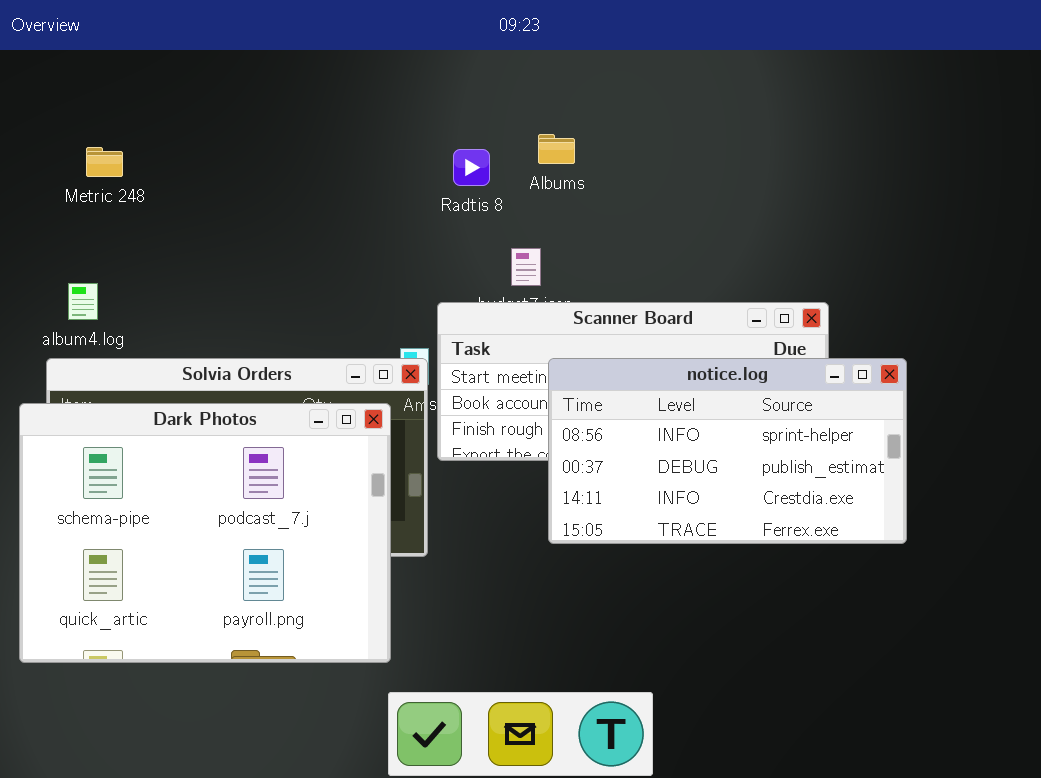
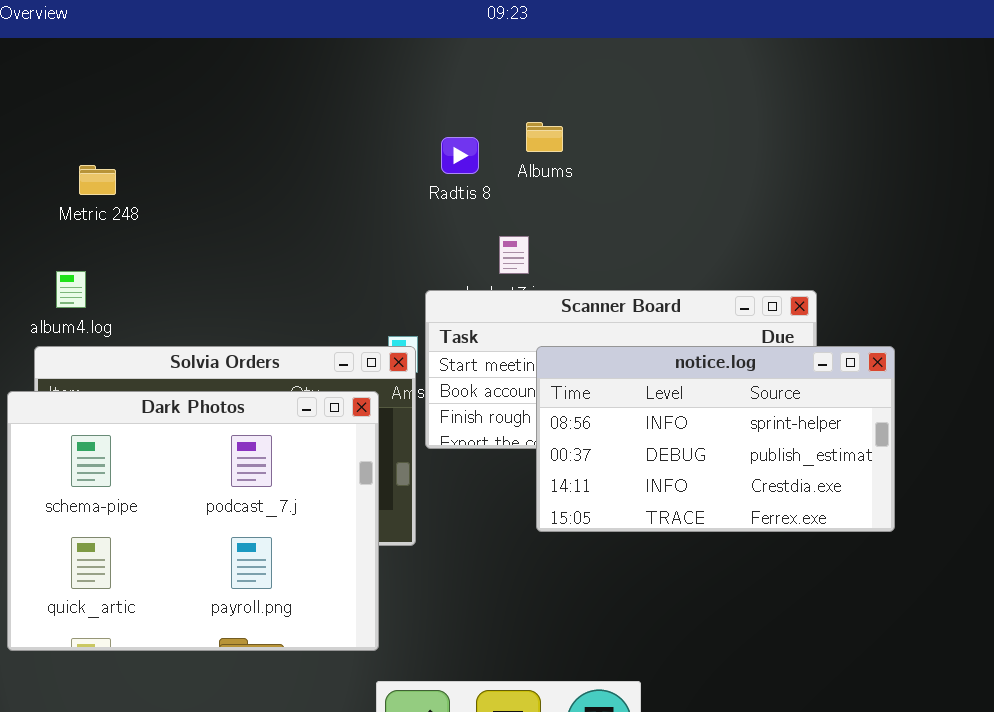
Metric 248: [86,147,123,177] -> [79,165,116,195], moved

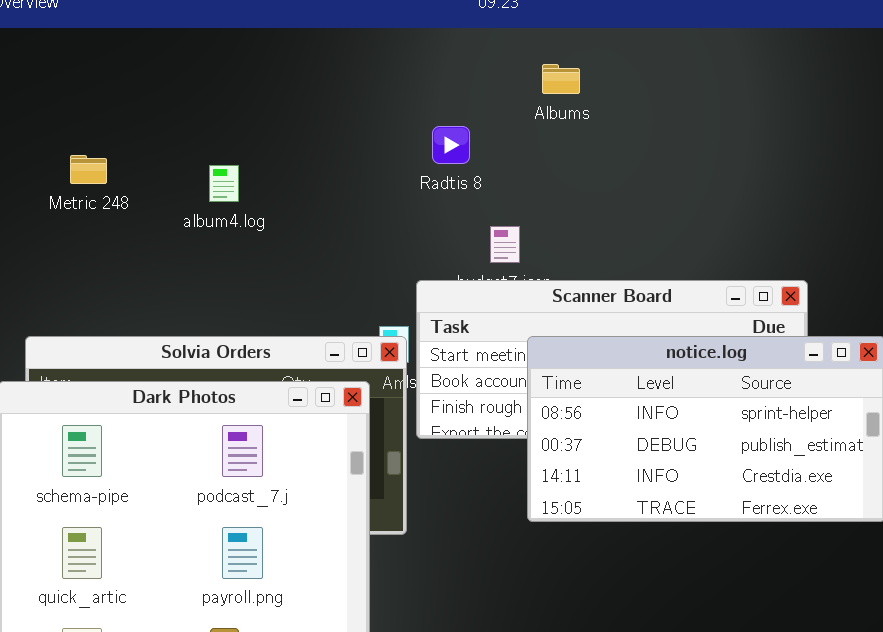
Albums: [526,122,563,152] -> [542,64,580,94], moved
album4.log: [56,271,86,308] -> [209,165,239,202], moved

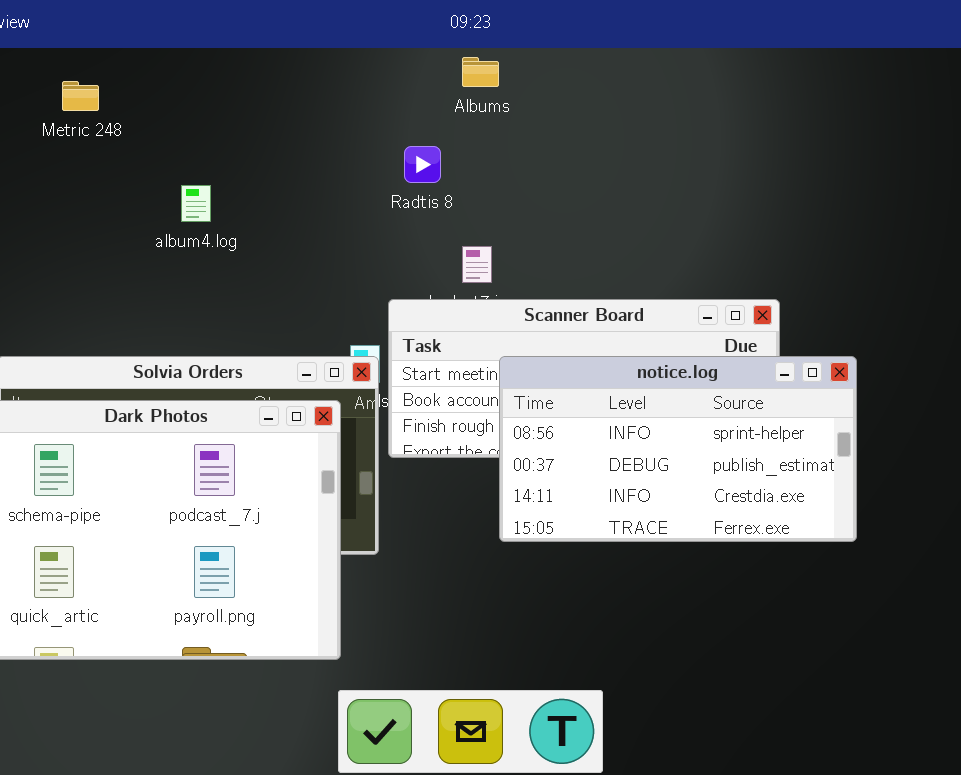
Albums: [542,64,580,94] -> [462,57,499,87], moved
Metric 248: [70,155,107,184] -> [62,81,99,111], moved

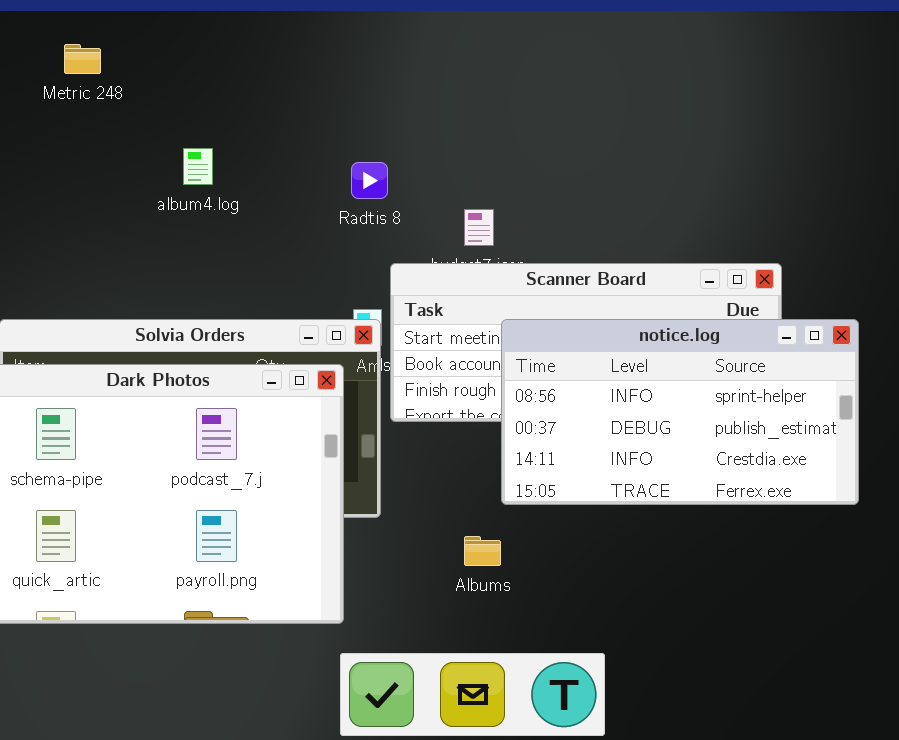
Albums: [462,57,499,87] -> [464,536,501,566], moved
Radtis 8: [404,146,441,183] -> [351,162,388,199], moved

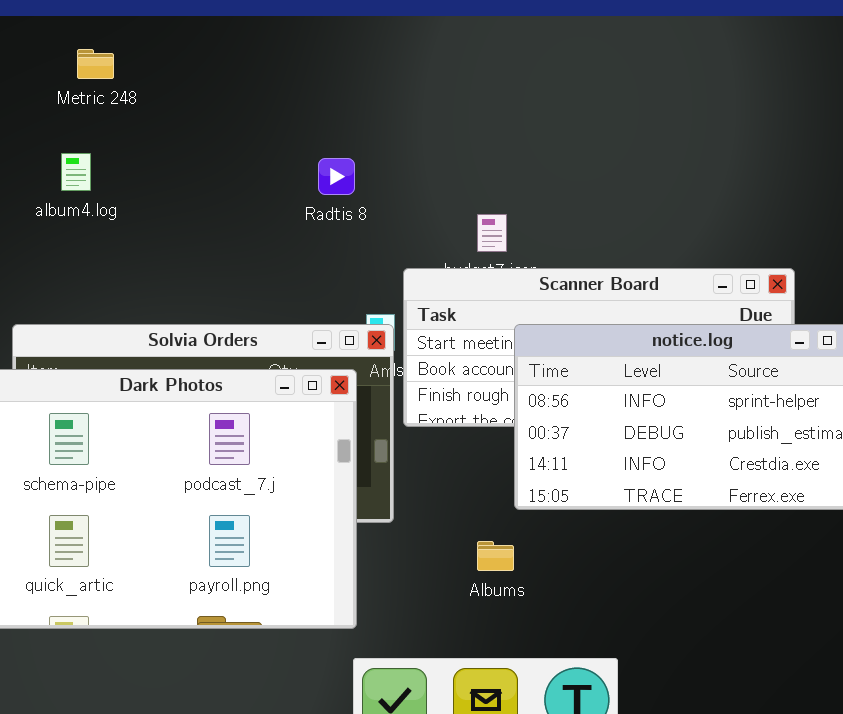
album4.log: [183,148,213,185] -> [61,153,91,191], moved
Radtis 8: [351,162,388,199] -> [318,158,355,195], moved

